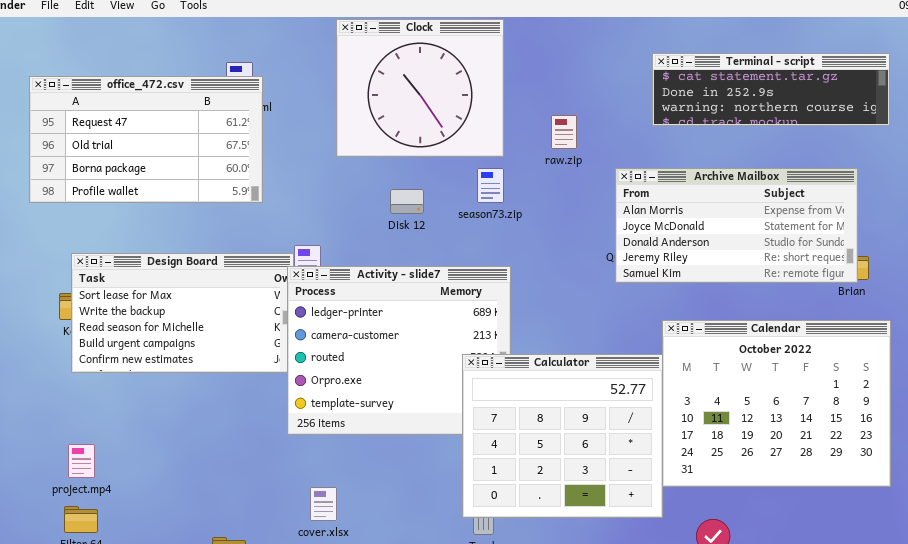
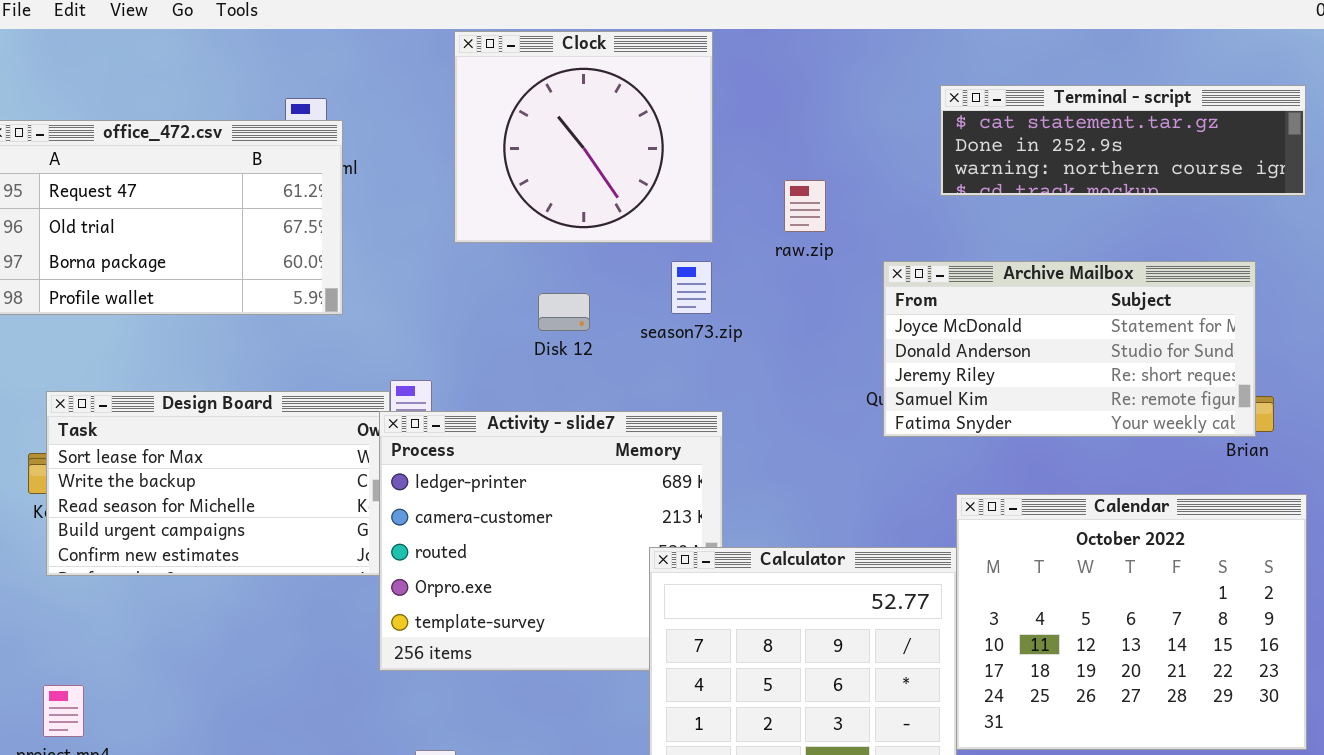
Archive Mailbox: [615,168,858,283] -> [883,261,1256,437], scrolled down 1 row

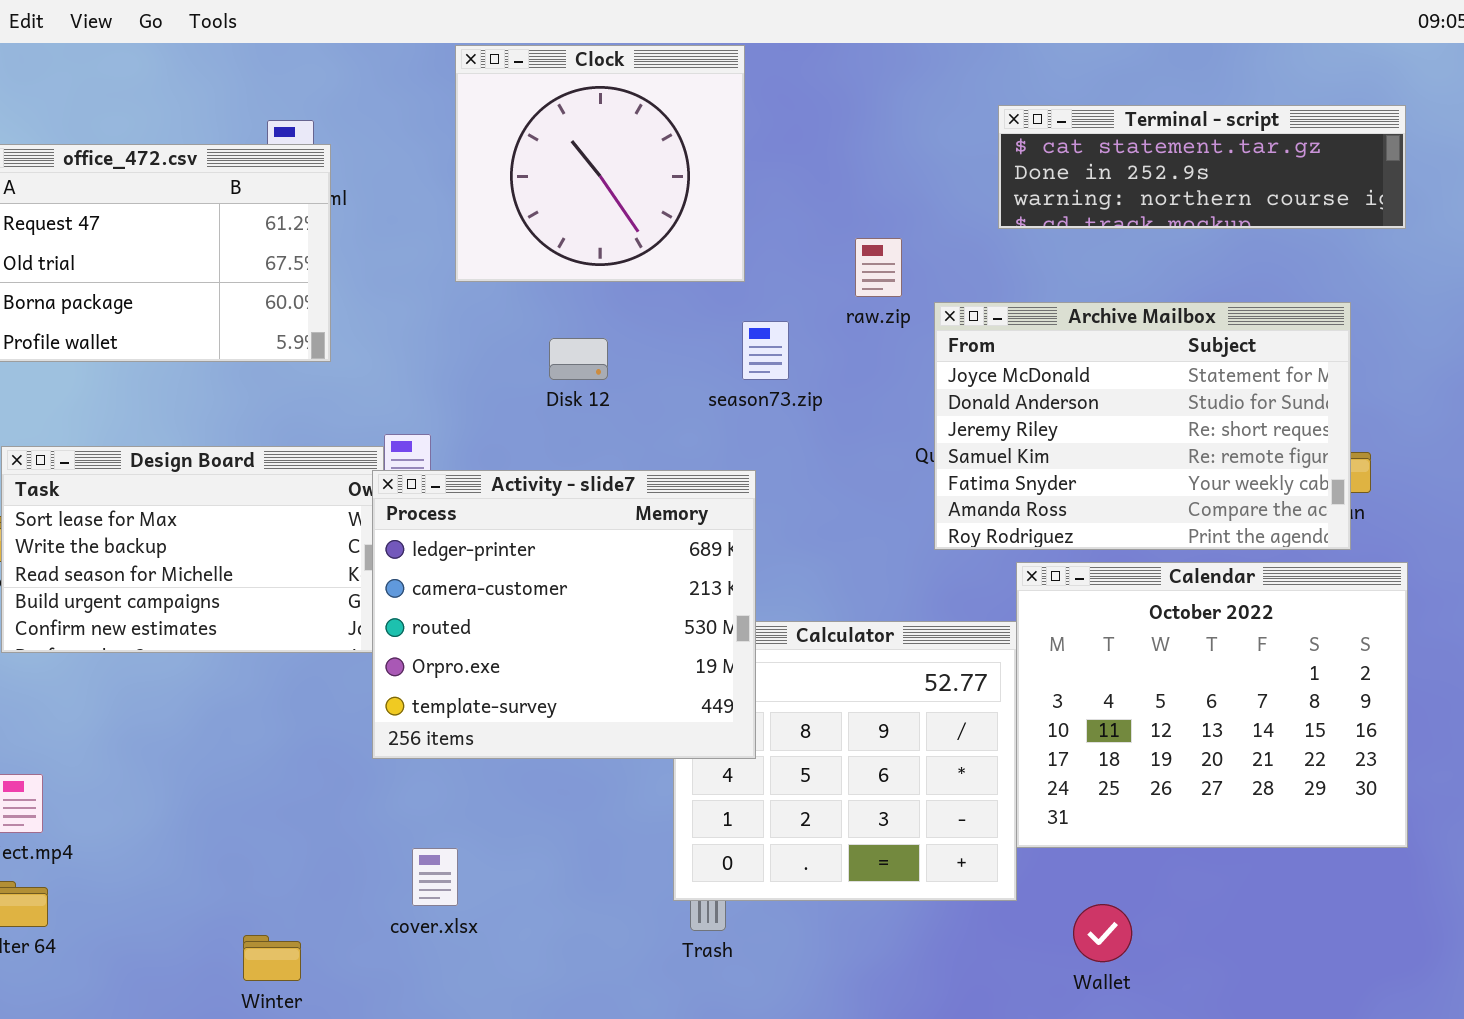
raw.zip: [784,180,826,232] -> [855,238,902,297], moved
season73.zip: [671,261,712,314] -> [742,321,789,380], moved
Archive Mailbox: [883,261,1256,437] -> [934,302,1351,550], resized
Activity - slide7: [379,411,723,671] -> [372,470,756,759], raised

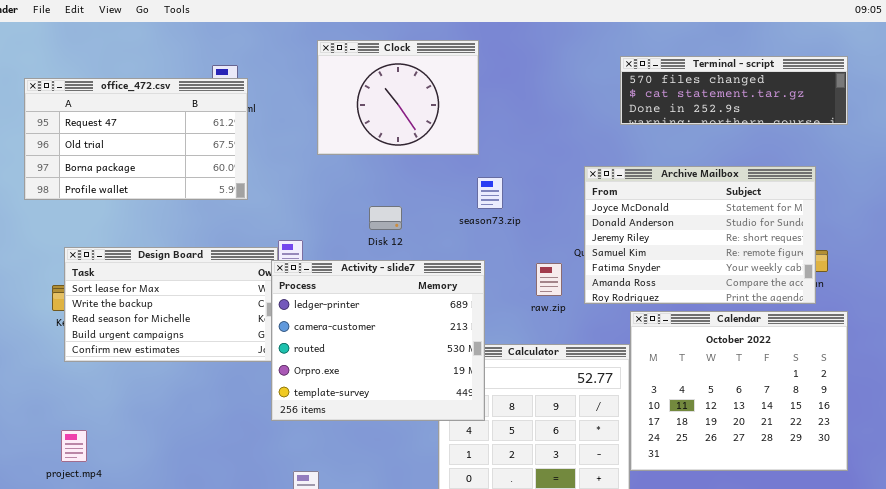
Clock: [455,45,745,282] -> [317,40,479,155], resized
Terminal - script: [998,105,1406,229] -> [620,56,848,125], scrolled up 1 row
raw.zip: [855,238,902,297] -> [536,263,562,296], moved
Disk 12: [549,338,608,380] -> [369,206,402,230], moved

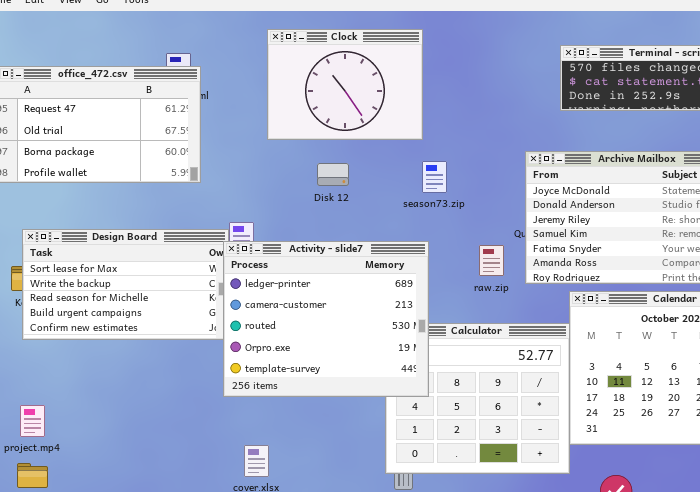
Disk 12: [369,206,402,230] -> [317,163,349,186], moved

